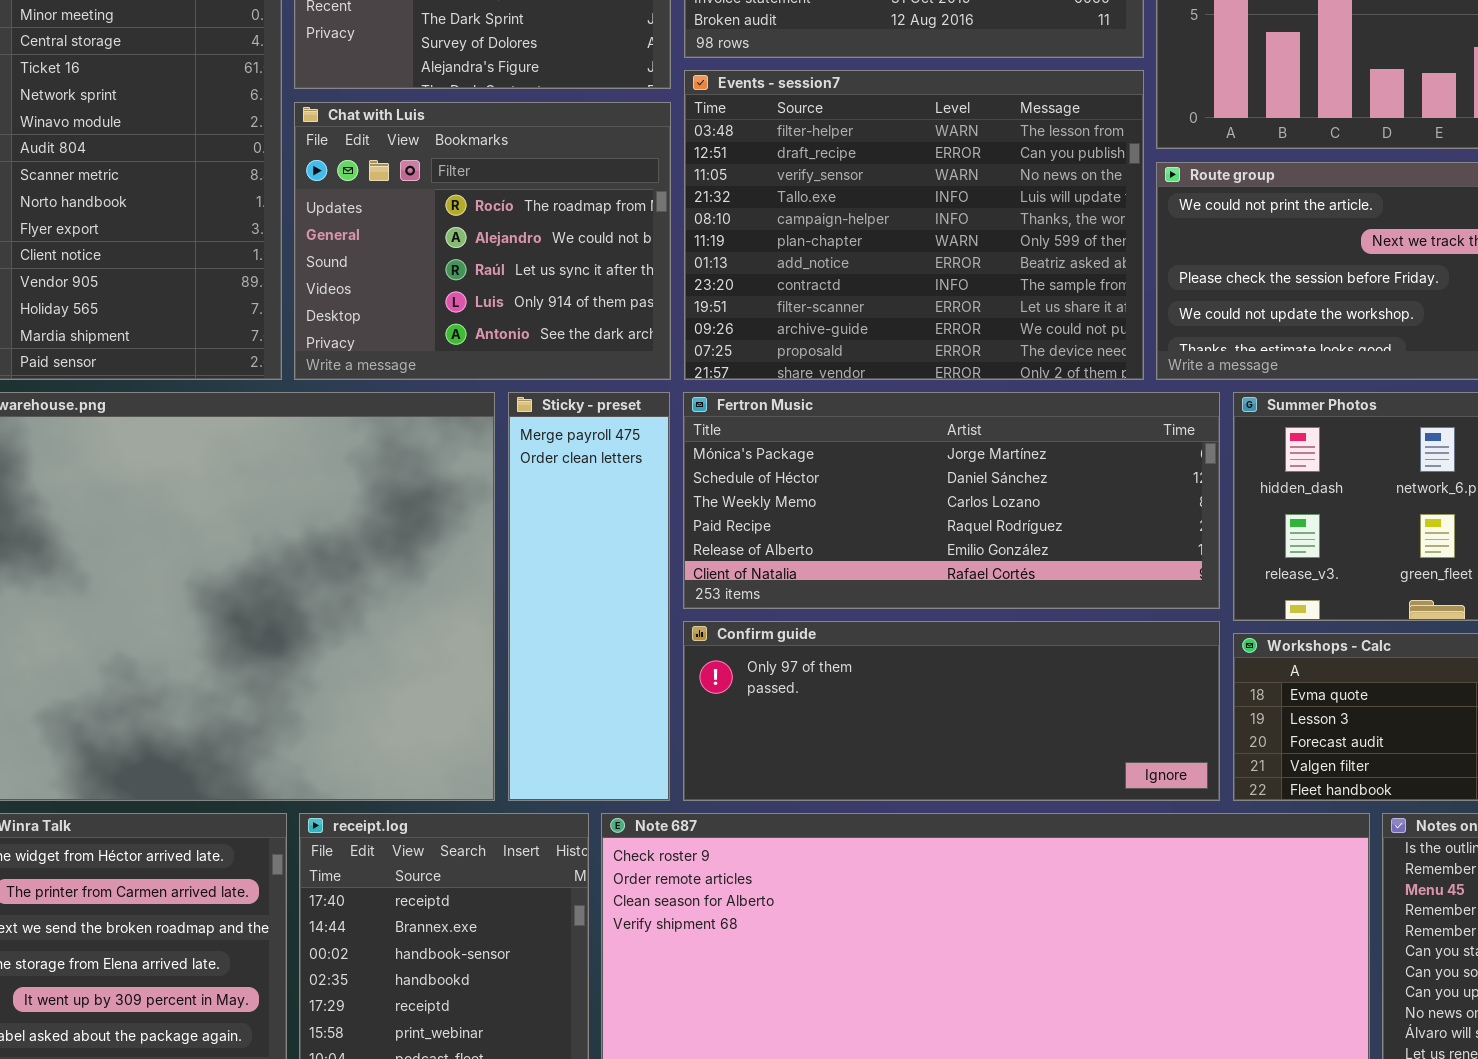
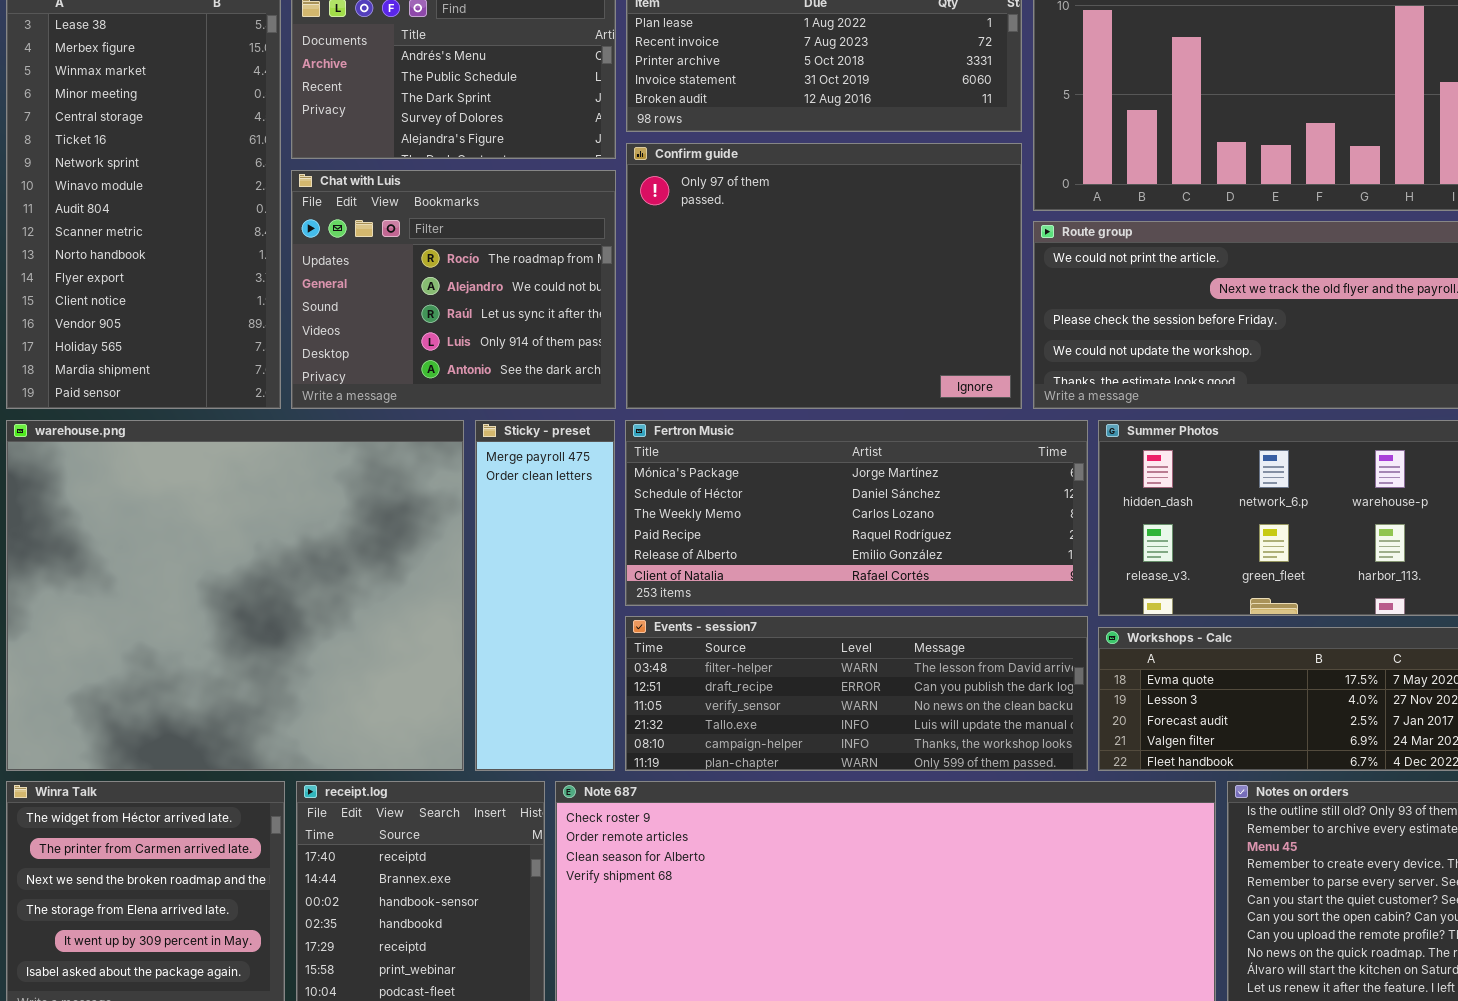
Events - session7: [684,70,1144,380] -> [625,616,1088,771], moved, resized
Confirm guide: [683,621,1220,801] -> [626,143,1022,409], moved, resized

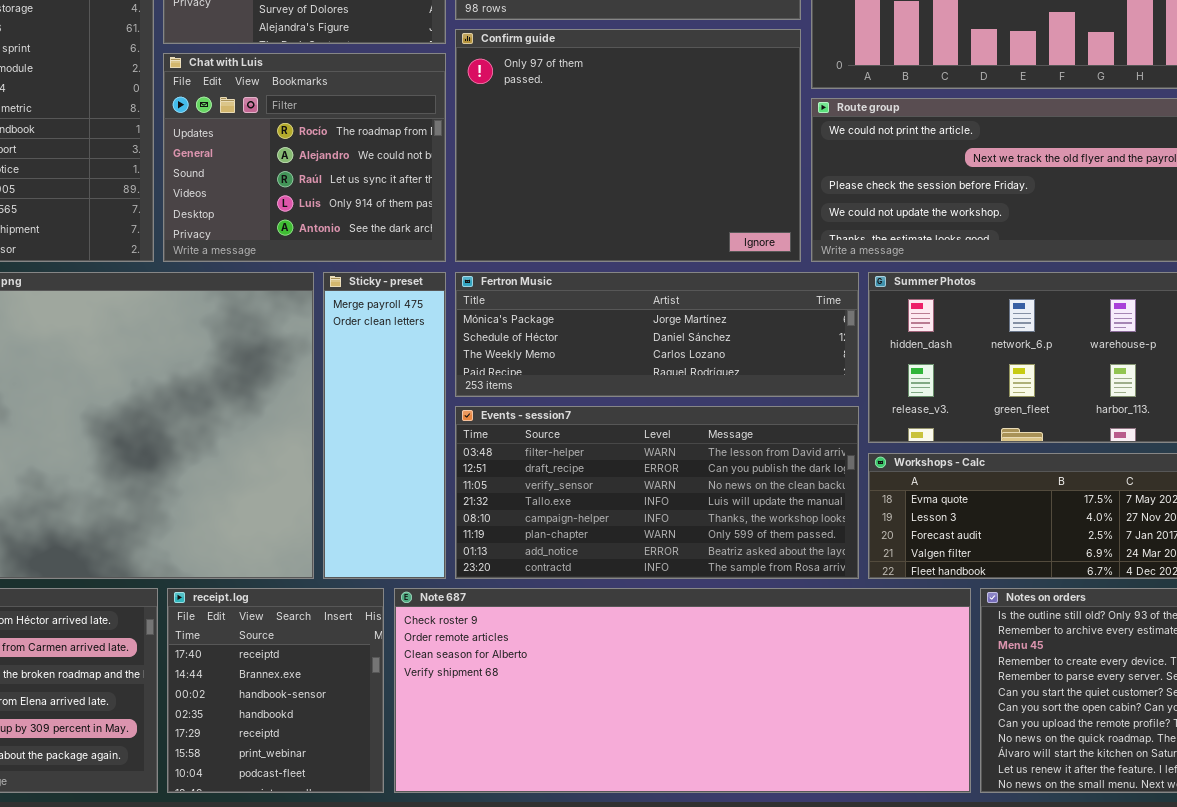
Fertron Music: [625,420,1088,606] -> [455,272,859,397], resized
Events - session7: [625,616,1088,771] -> [455,406,859,579], resized

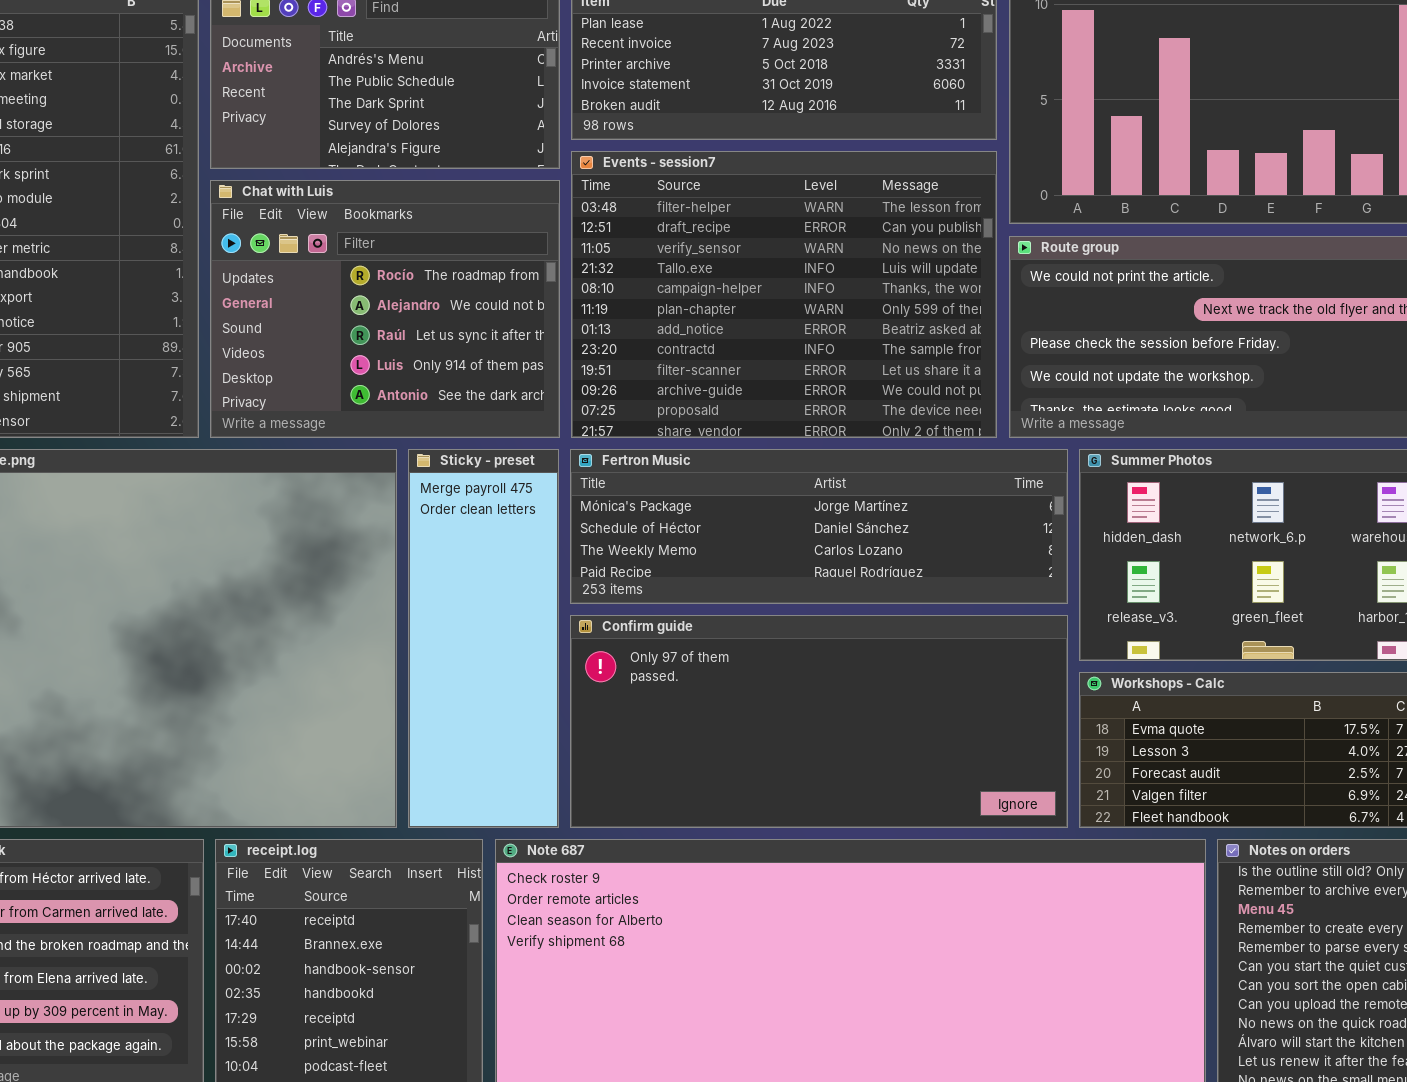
Confirm guide: [455,29,801,262] -> [570,615,1068,828], moved, resized
Events - session7: [455,406,859,579] -> [571,151,997,438], moved, resized

